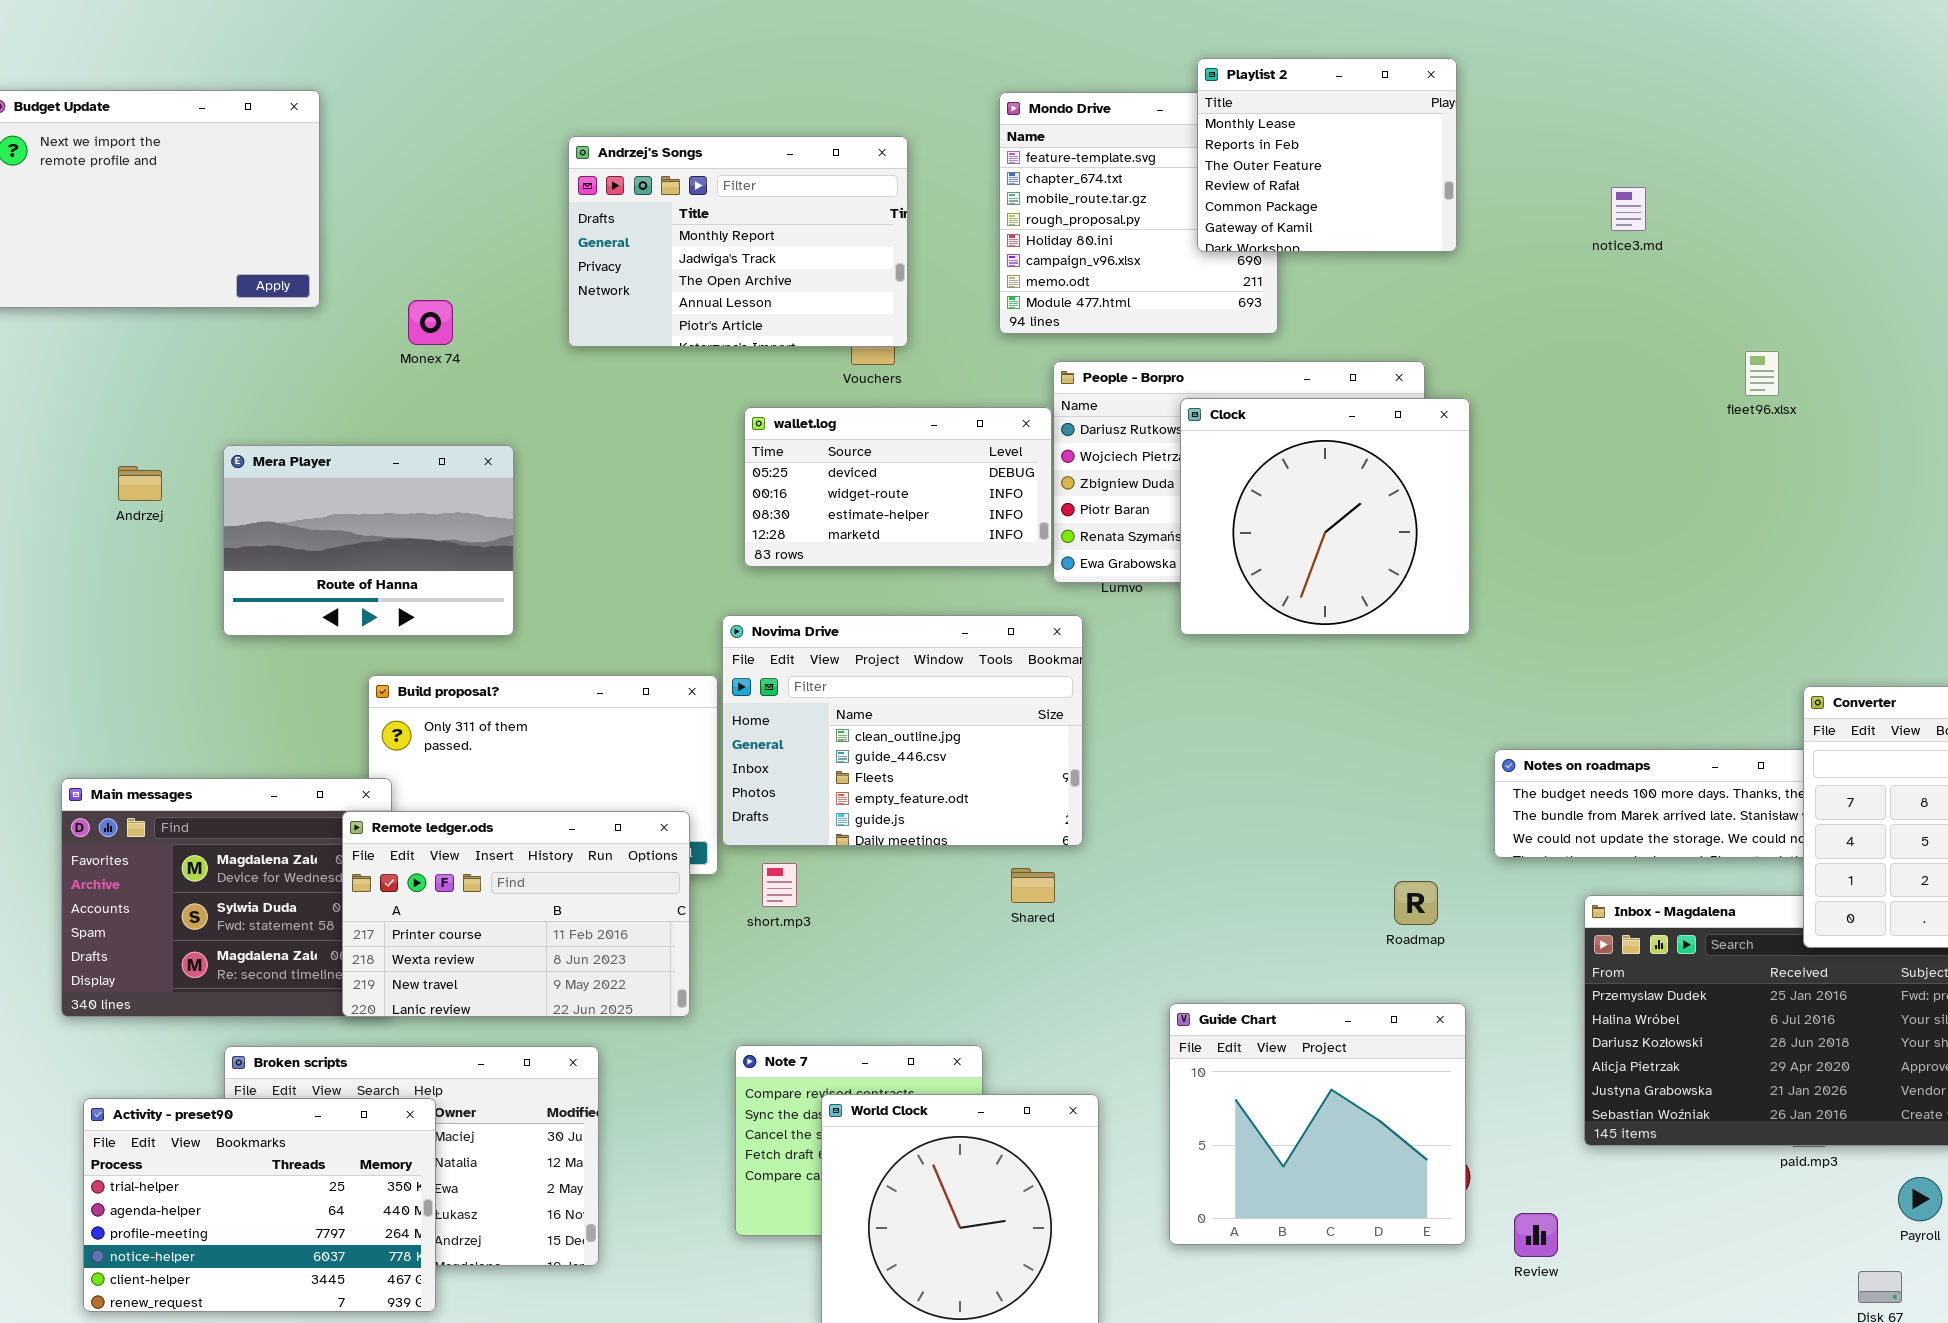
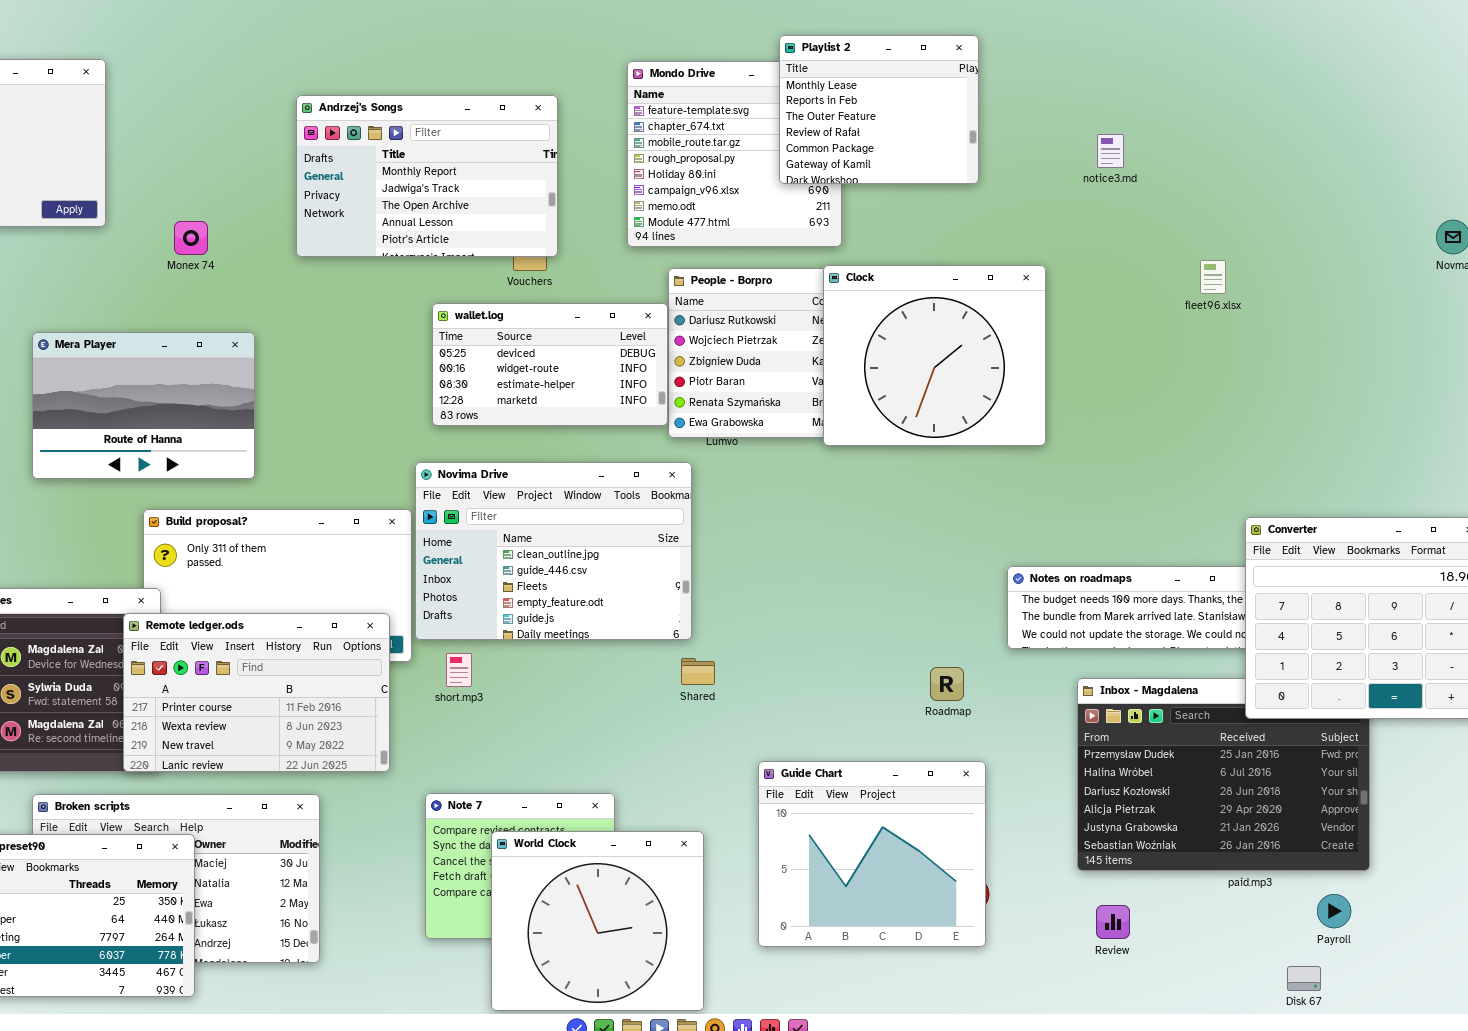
Clock: [1180,398,1470,635] -> [823,265,1046,446], moved
Shared: [1011,868,1055,903] -> [681,658,715,685], moved
Review: [1514,1213,1558,1257] -> [1096,905,1130,939], moved

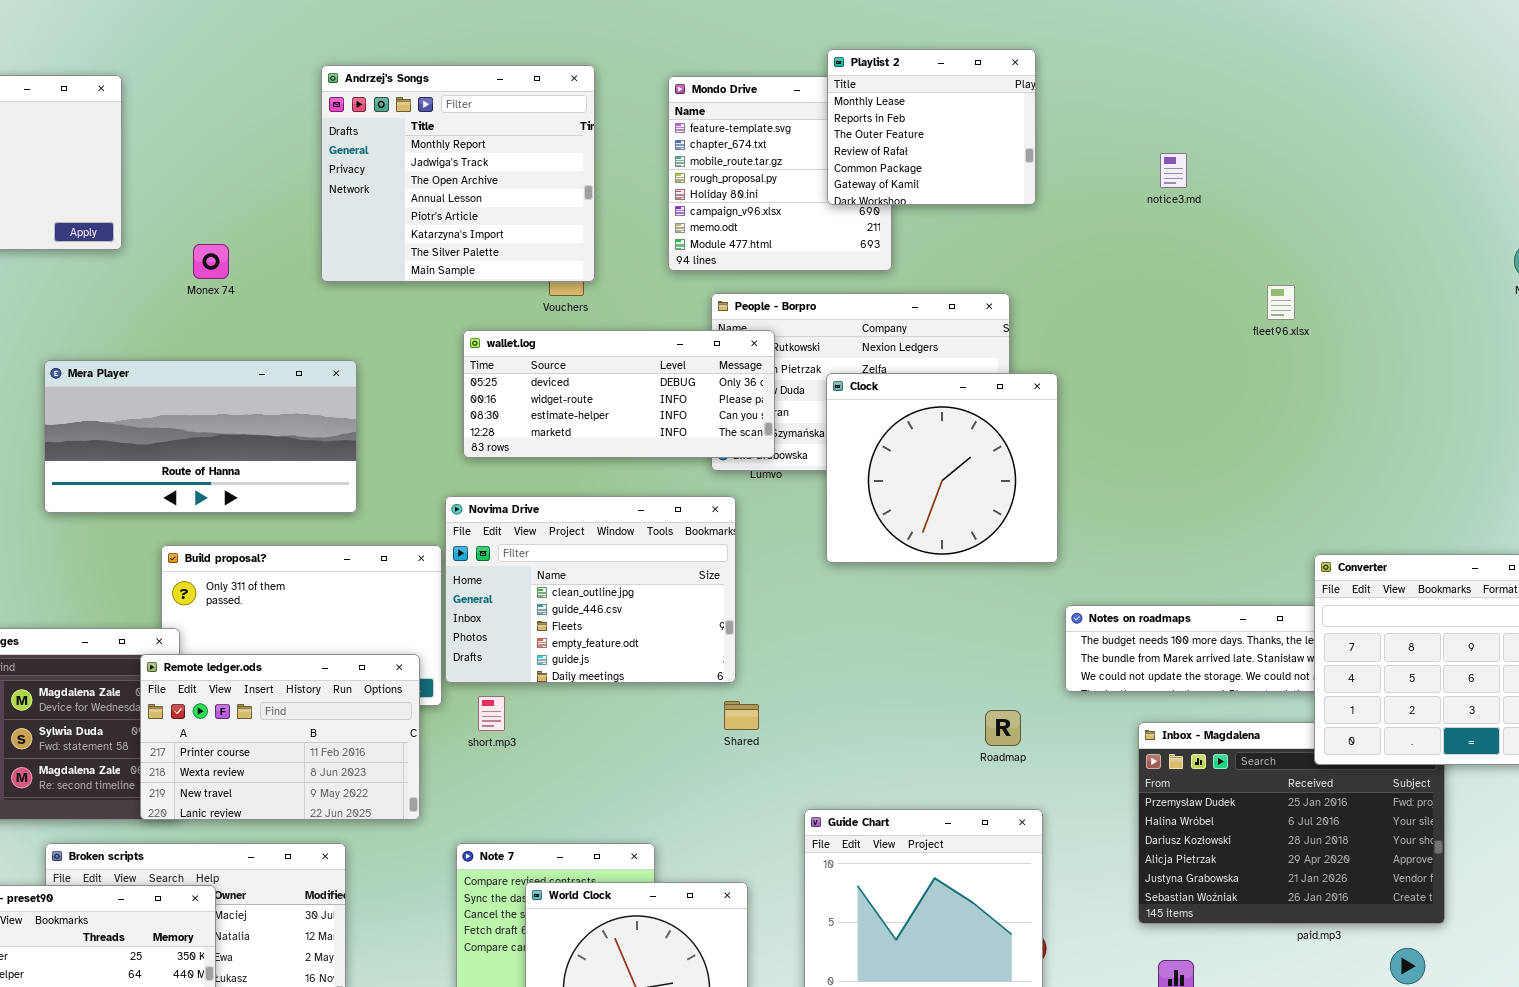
Andrzej's Songs: [296,95,558,257] -> [321,65,595,282], resized
Clock: [823,265,1046,446] -> [826,373,1058,563], moved
wallet.log: [432,303,668,426] -> [463,330,775,458], resized
Mera Player: [32,332,255,479] -> [44,360,357,513], resized

